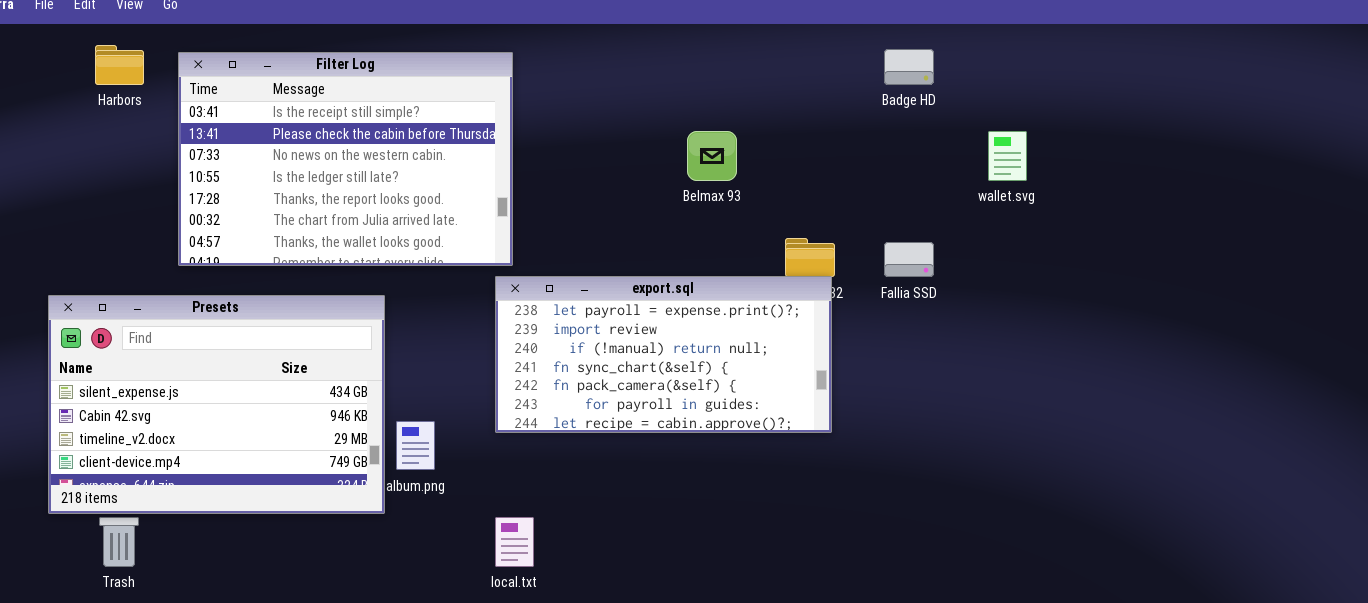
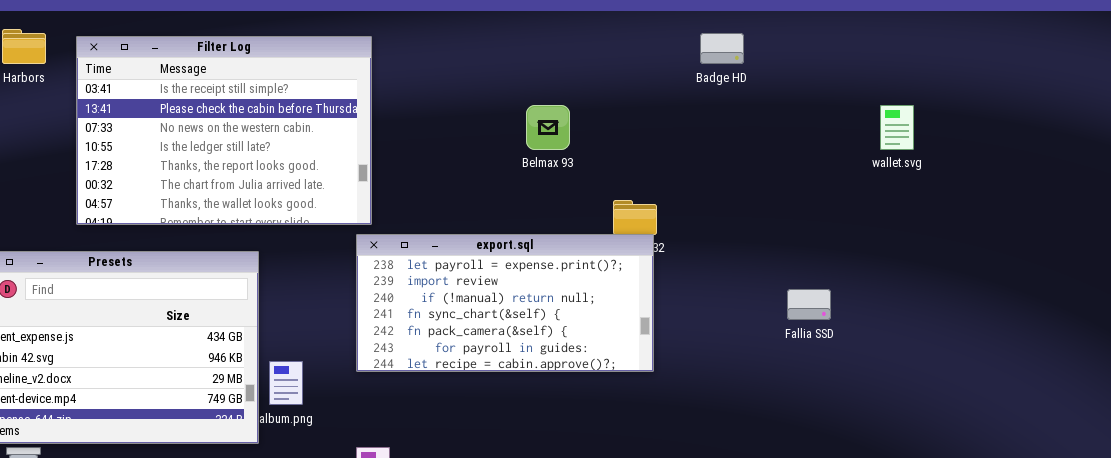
wallet.svg: [988,131,1027,181] -> [880,105,914,150], moved
Fallia SSD: [884,242,934,277] -> [787,289,831,320], moved

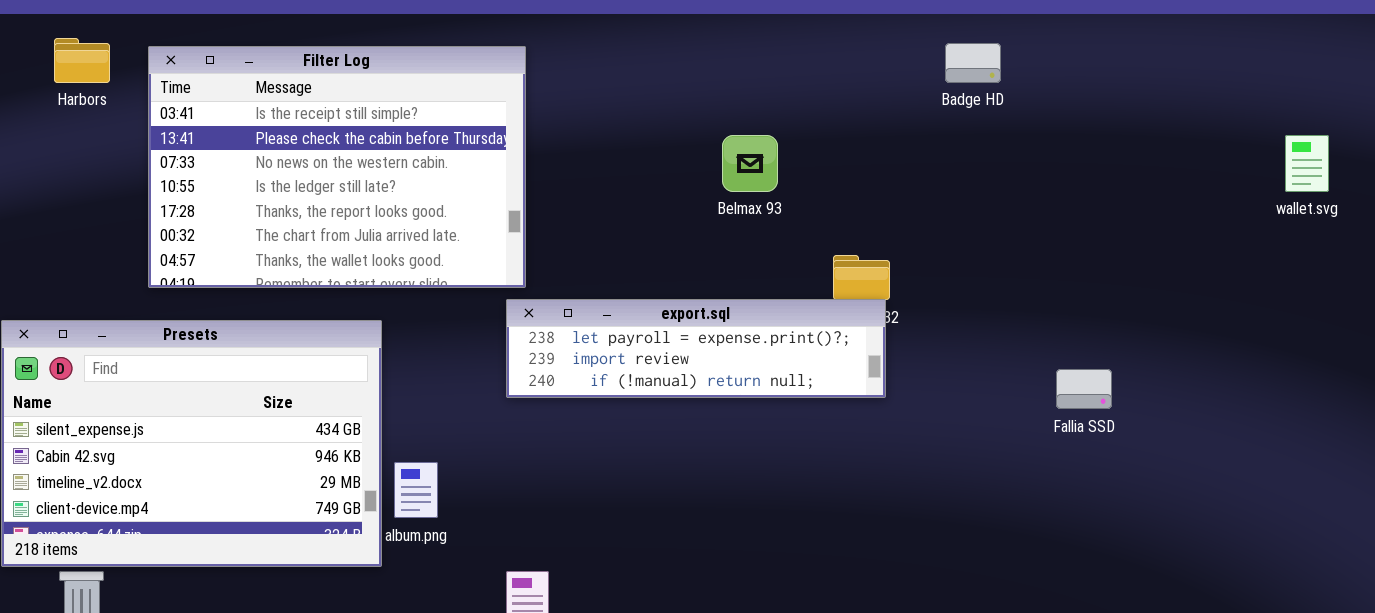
wallet.svg: [880,105,914,150] -> [1285,135,1329,192], moved
export.sql: [356,234,654,372] -> [506,299,886,398], resized

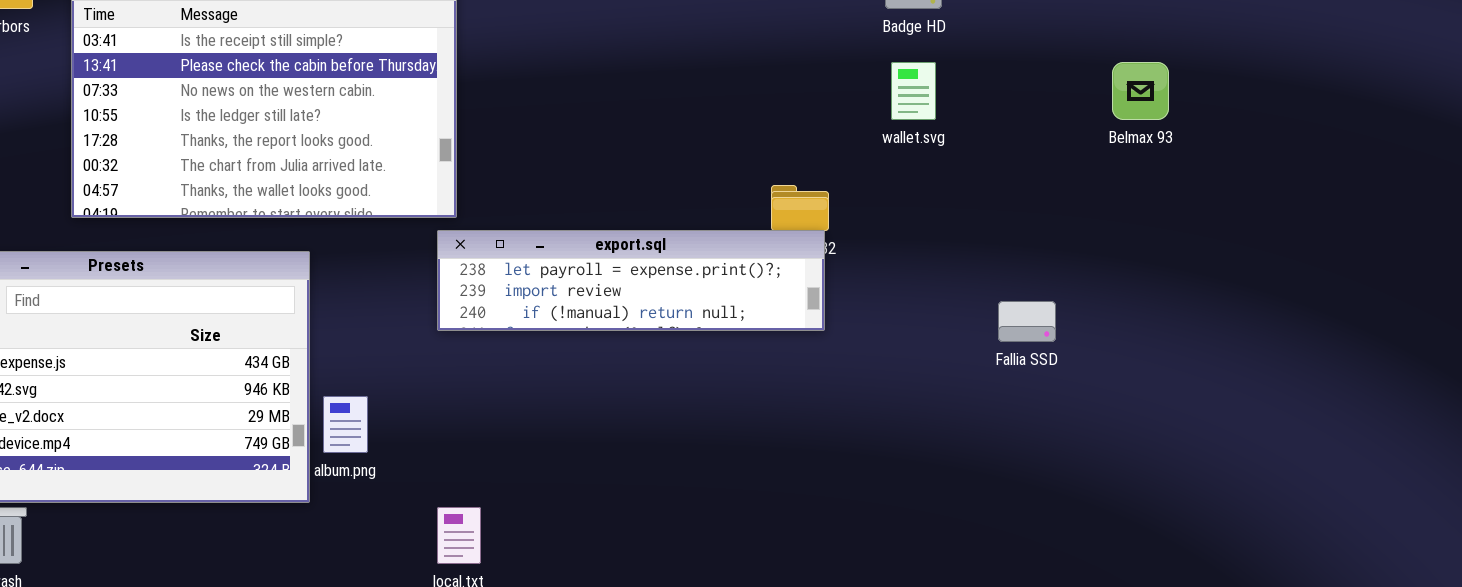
Belmax 93: [722,135,778,192] -> [1112,62,1169,120], moved
wallet.svg: [1285,135,1329,192] -> [891,62,936,120], moved

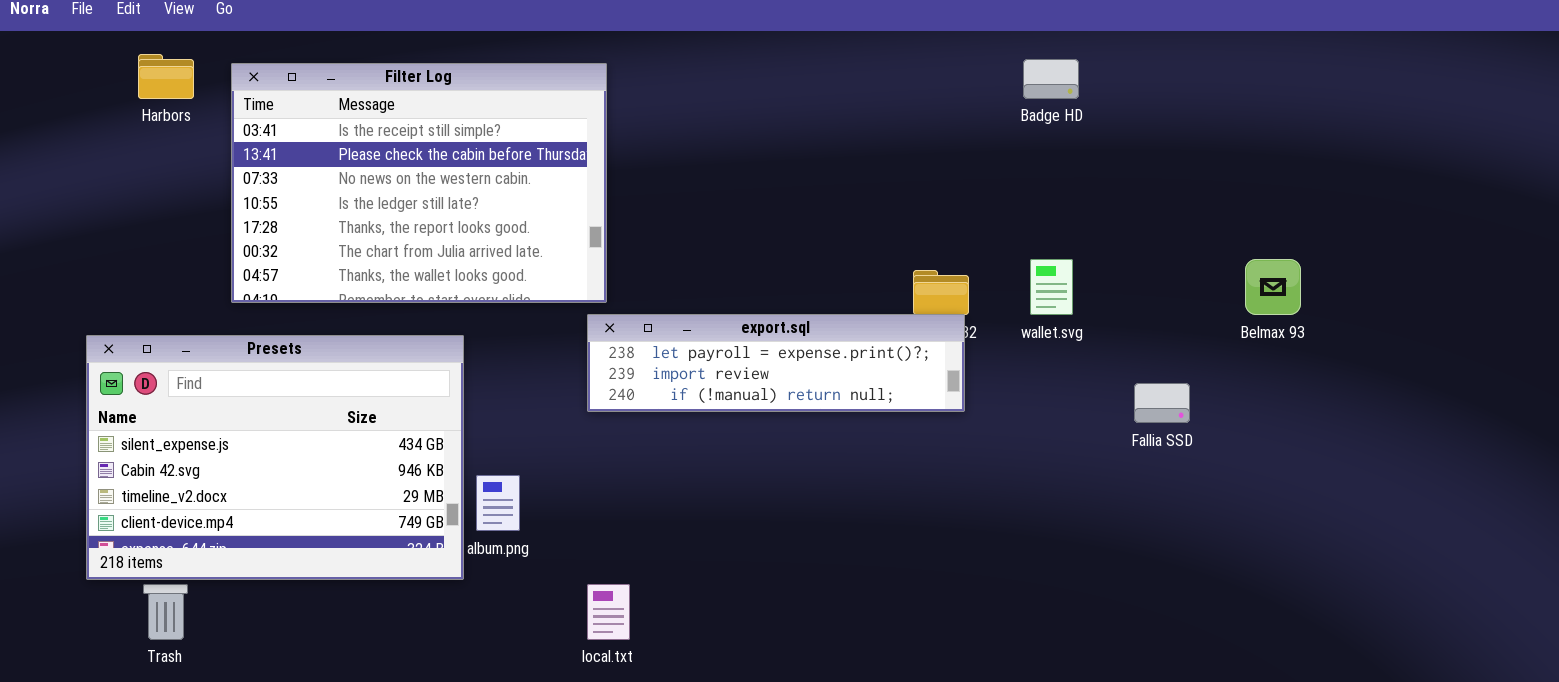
wallet.svg: [891,62,936,120] -> [1030,259,1073,315], moved
Belmax 93: [1112,62,1169,120] -> [1245,259,1301,315], moved

